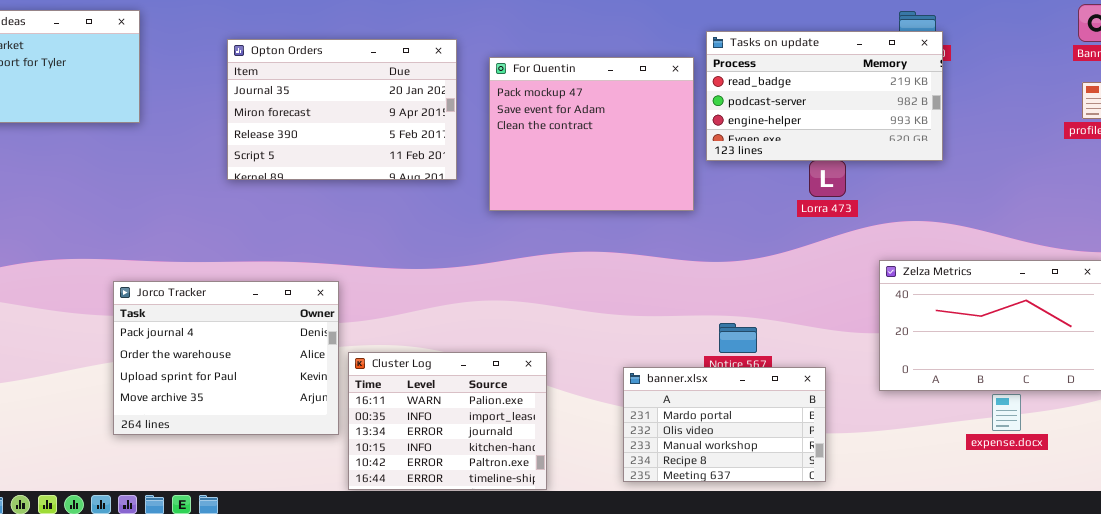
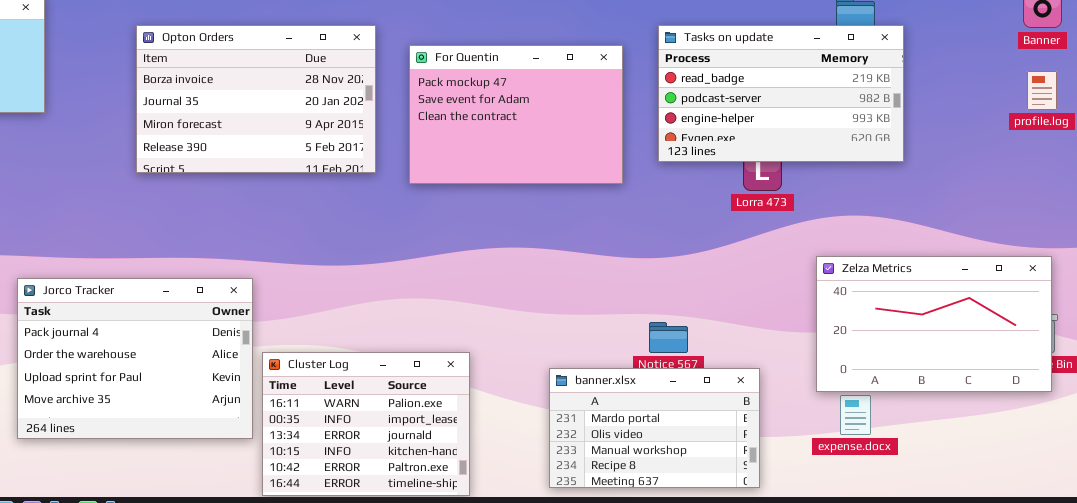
Tasks on update: [706,31,943,161] -> [658,25,904,162], moved
Opton Orders: [227,39,457,180] -> [136,25,376,173], scrolled up 1 row
For Quentin: [489,57,694,211] -> [409,45,623,184], resized
expense.docx: [992,394,1021,431] -> [840,395,871,435], moved

